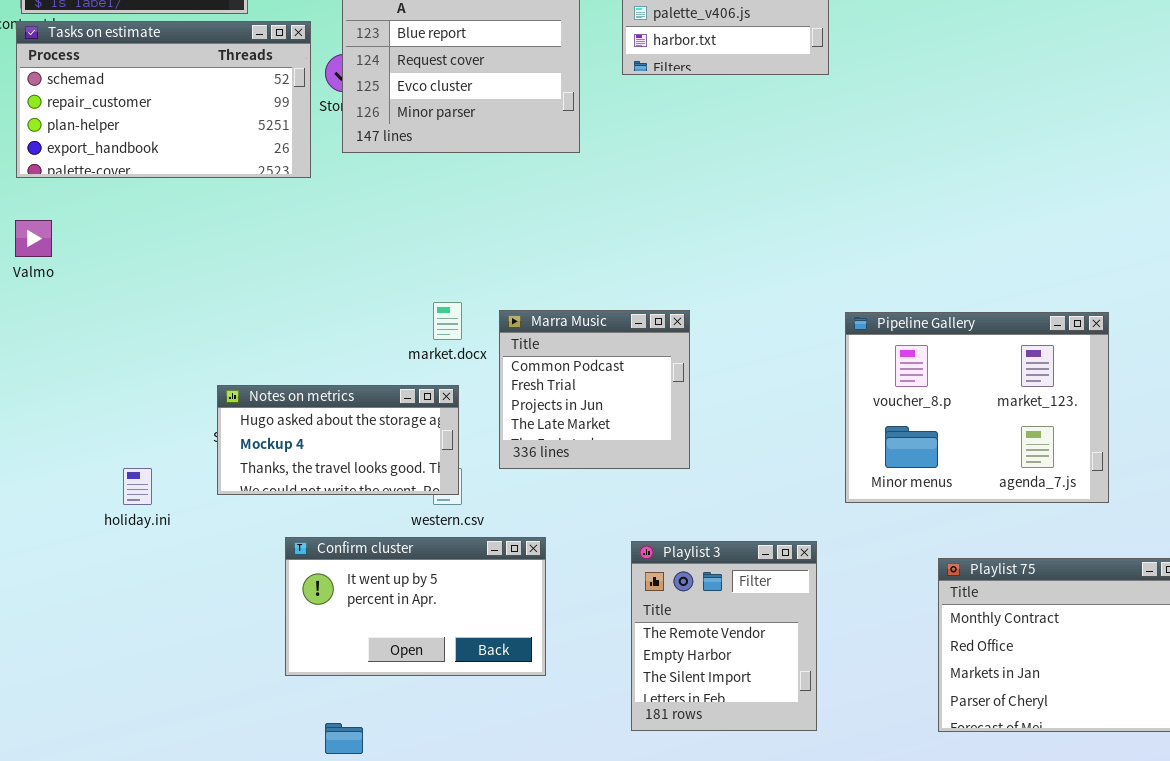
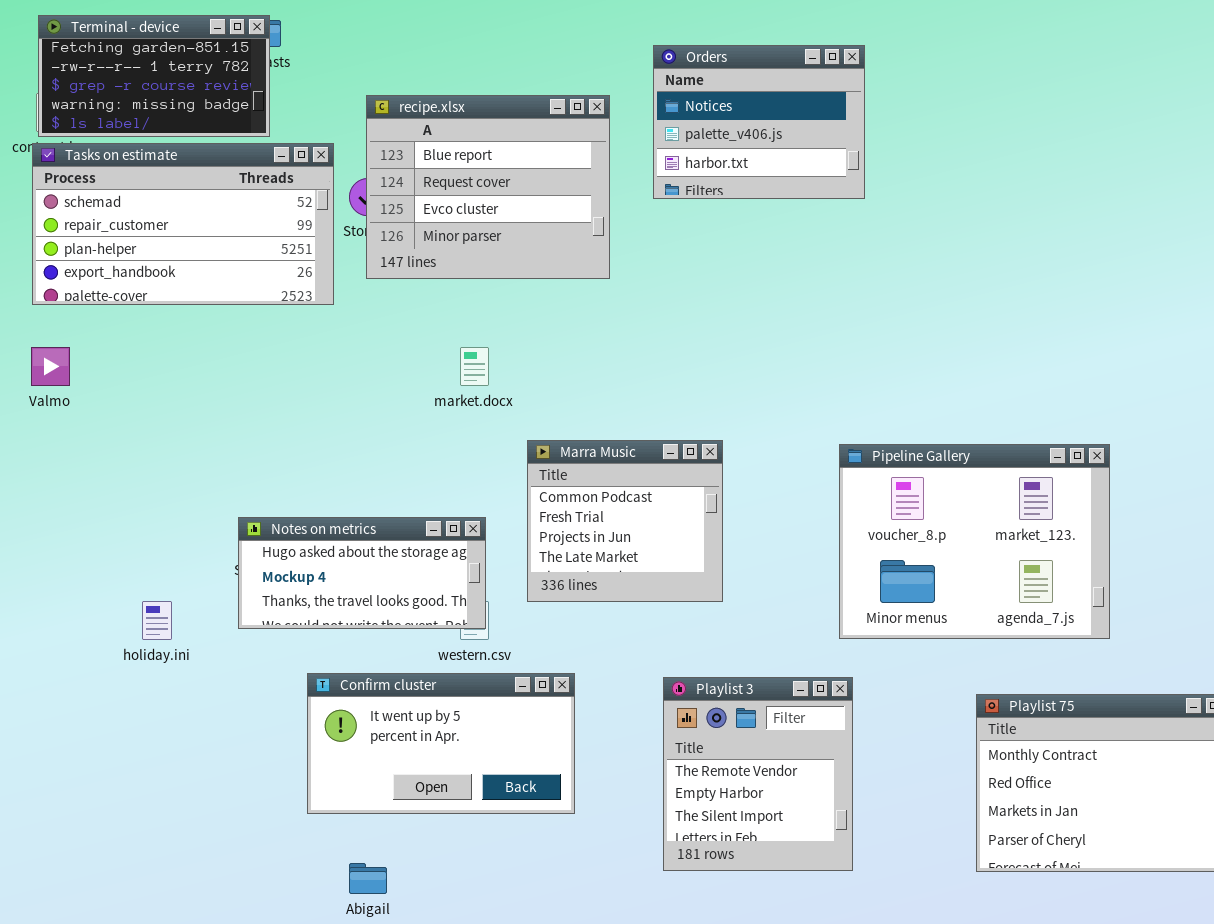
market.docx: [433,302,462,340] -> [460,347,489,386], moved
Pipeline Gallery: [845,312,1109,503] -> [839,444,1110,639], moved

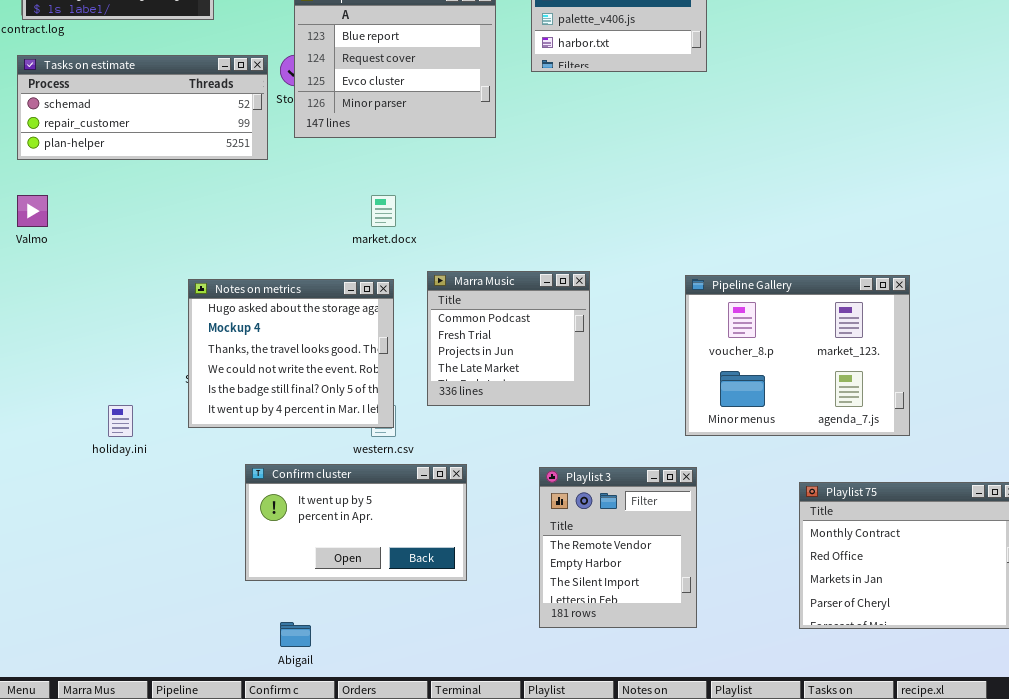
Tasks on estimate: [32,143,334,305] -> [17,55,268,160], resized
Notes on metrics: [238,517,486,629] -> [188,279,394,428], resized

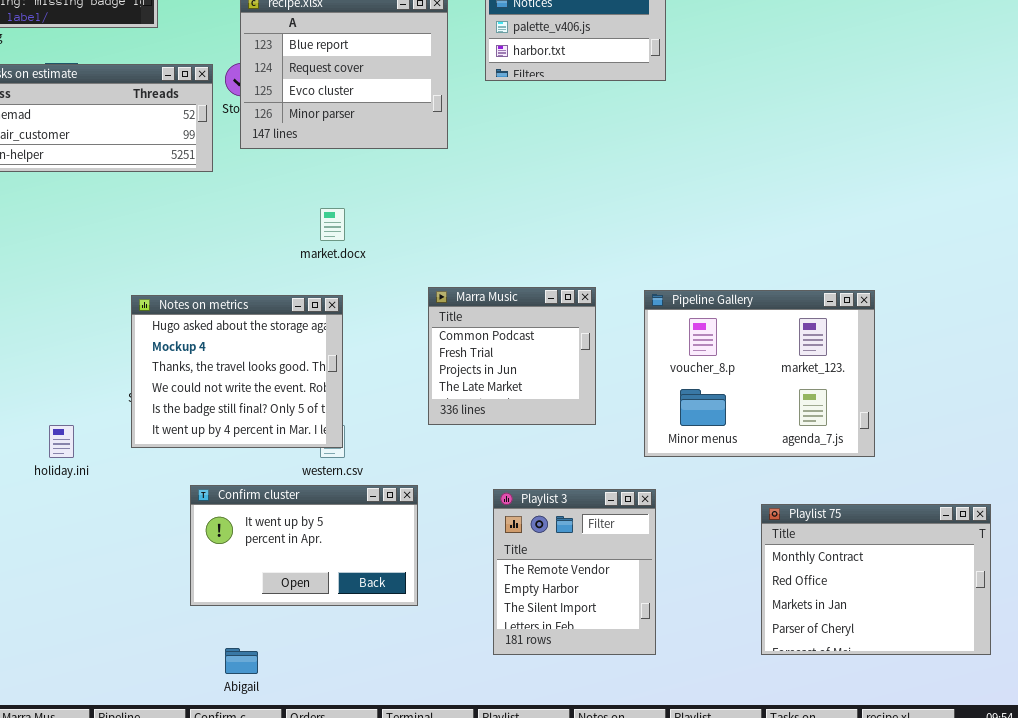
Marra Music: [427,271,590,406] -> [428,287,596,425], moved

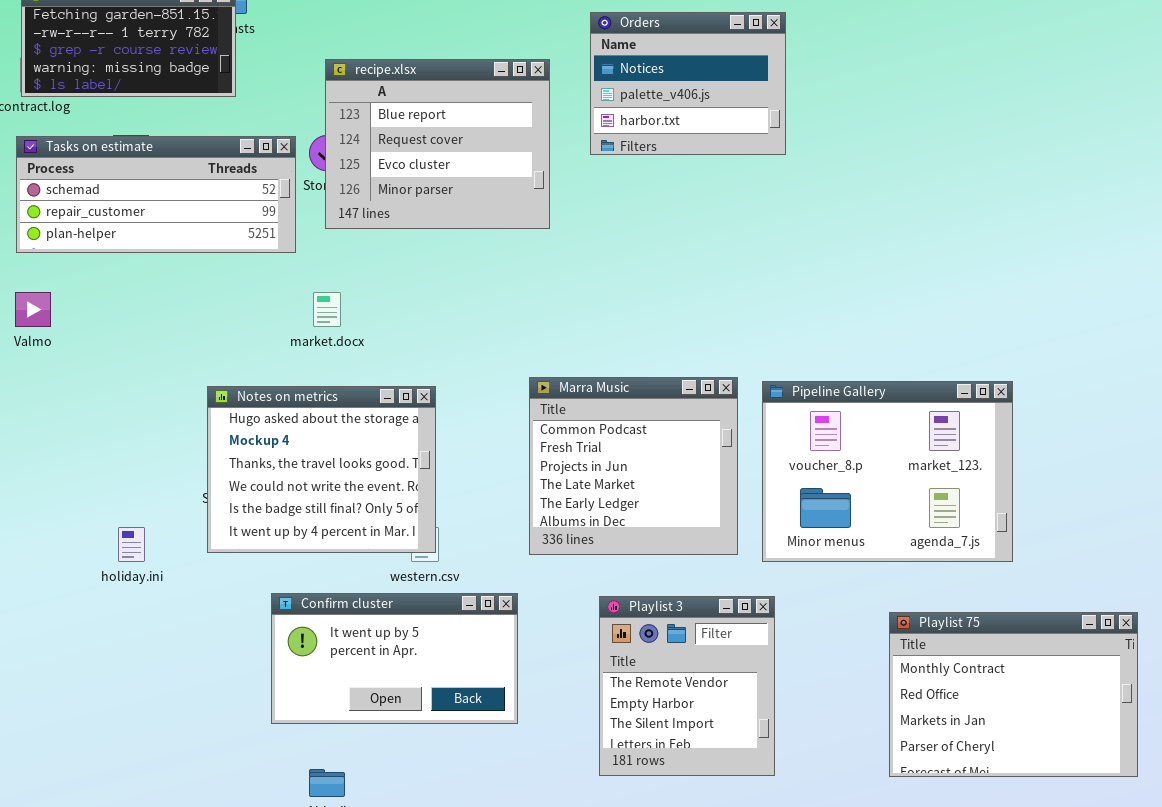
market.docx: [320,208,345,241] -> [313,292,341,327], moved
Marra Music: [428,287,596,425] -> [529,377,738,555], resized

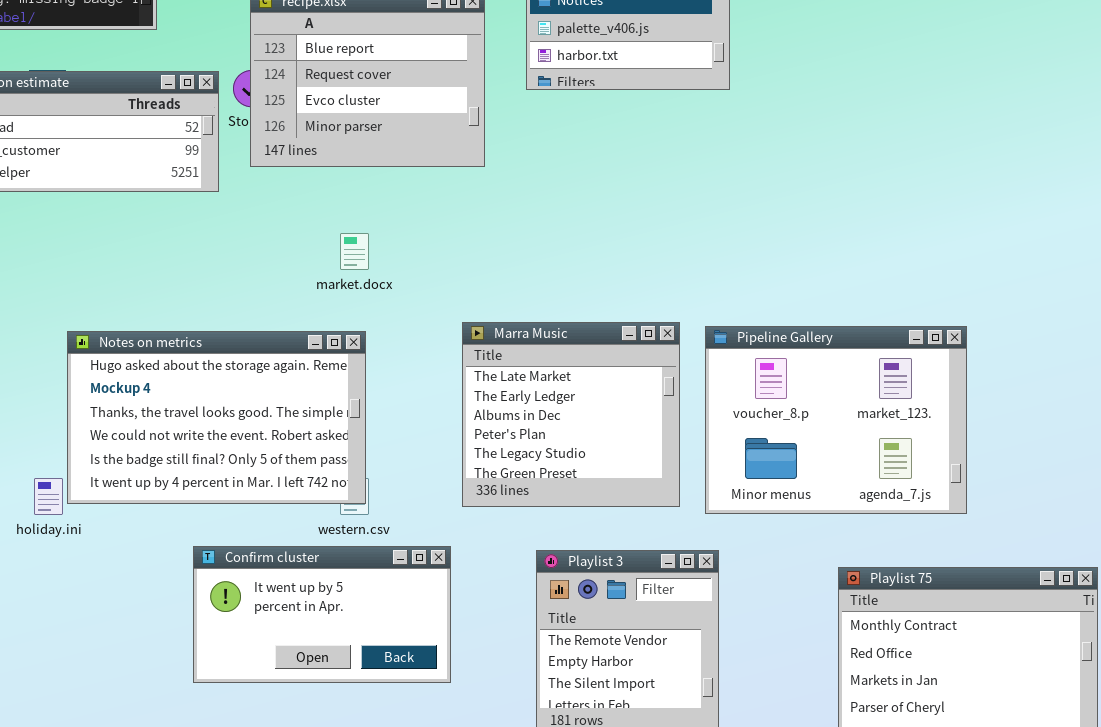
market.docx: [313,292,341,327] -> [340,233,369,270], moved
Marra Music: [529,377,738,555] -> [462,322,680,507], scrolled down 3 rows
Notes on metrics: [207,386,436,553] -> [67,331,366,504], resized

